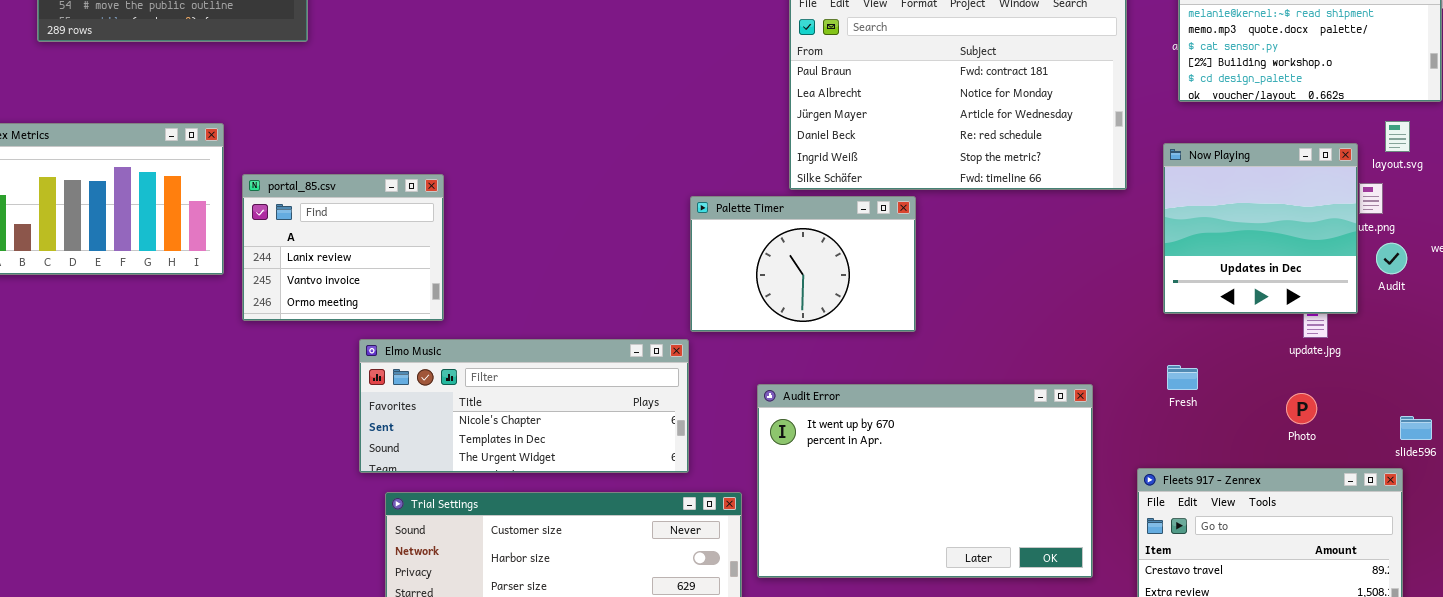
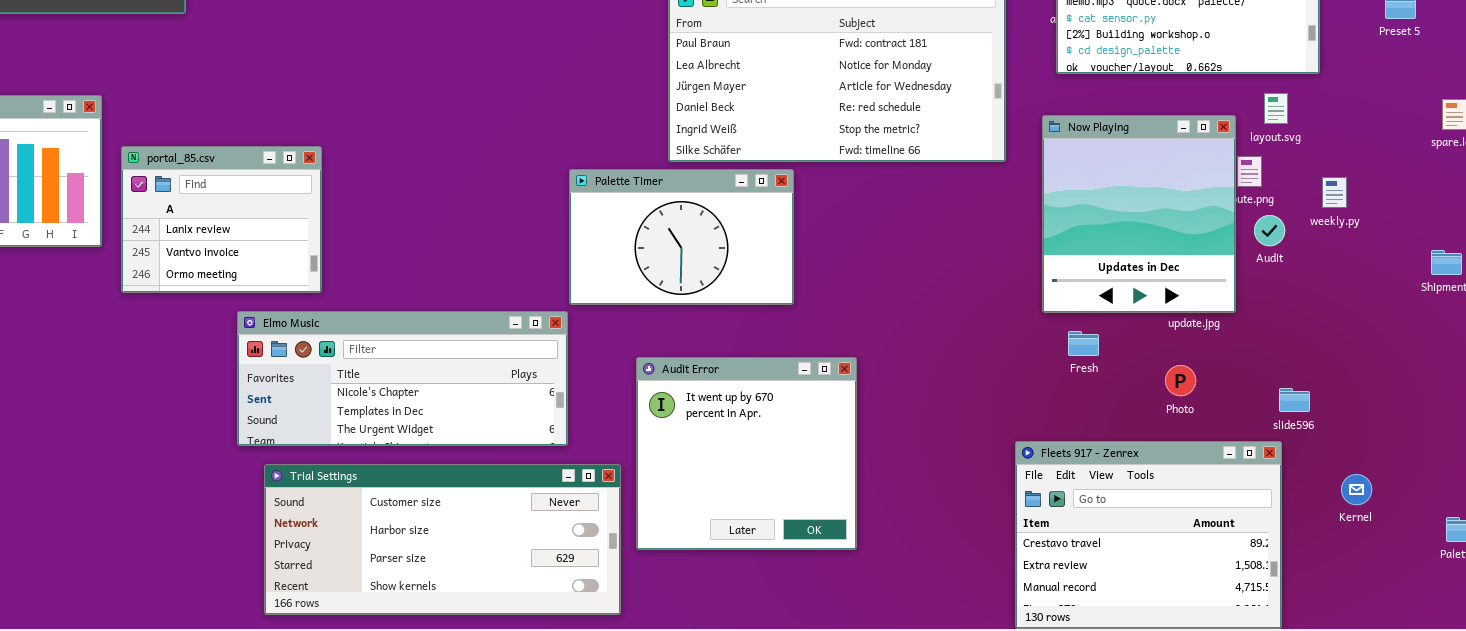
Now Playing: [1163,143,1358,314] -> [1042,115,1236,313], resized
Fresh: [1167,365,1198,390] -> [1068,331,1099,356], moved
Audit Error: [757,384,1093,578] -> [636,357,857,550], resized

